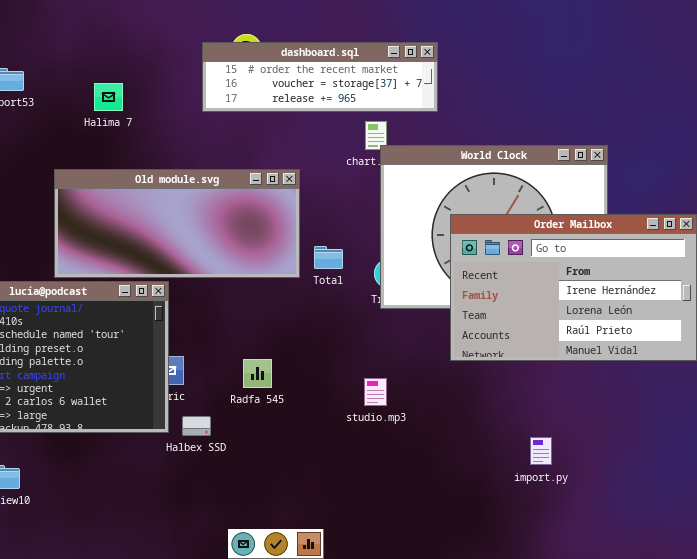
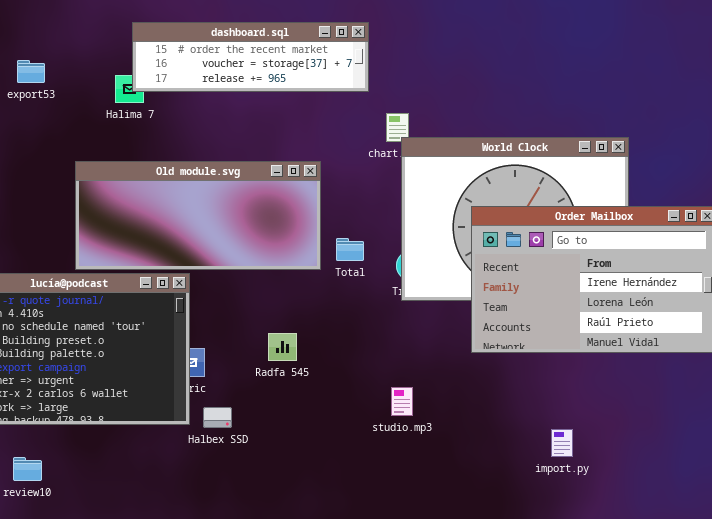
dashboard.sql: [202,42,438,112] -> [132,22,369,92], moved
Radfa 545: [243,359,272,388] -> [268,333,297,361], moved
studio.mp3: [364,378,387,406] -> [391,387,413,416], moved

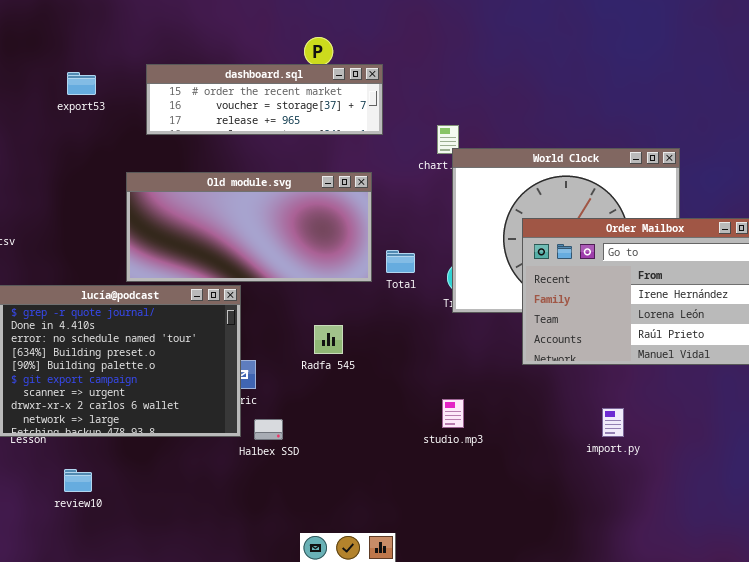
dashboard.sql: [132,22,369,92] -> [146,64,383,135], moved
Radfa 545: [268,333,297,361] -> [314,325,343,354], moved
import.py: [551,429,573,457] -> [602,408,624,437], moved

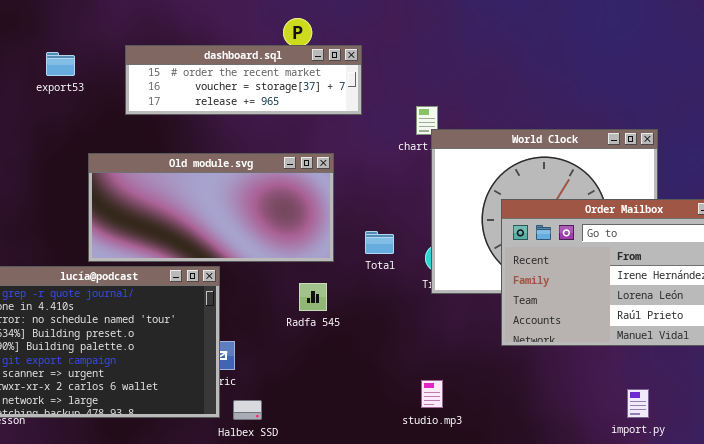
Old module.svg: [126,172,372,282] -> [88,153,334,262], moved
Radfa 545: [314,325,343,354] -> [299,283,327,311], moved
import.py: [602,408,624,437] -> [627,389,649,418], moved

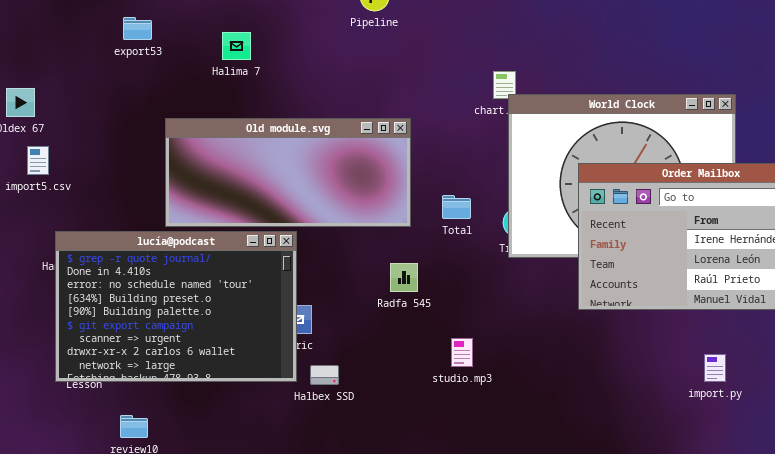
dashboard.sql: [125,45,362,115] -> none, closed
Radfa 545: [299,283,327,311] -> [390,263,418,292], moved
studio.mp3: [421,380,443,408] -> [451,338,473,367], moved

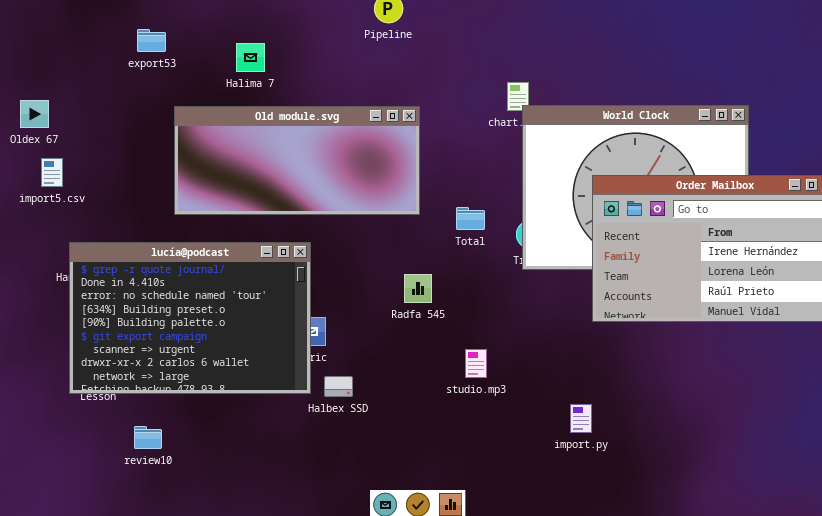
Old module.svg: [165,118,411,227] -> [174,106,420,215], moved
import.py: [704,354,726,382] -> [570,404,592,433], moved

